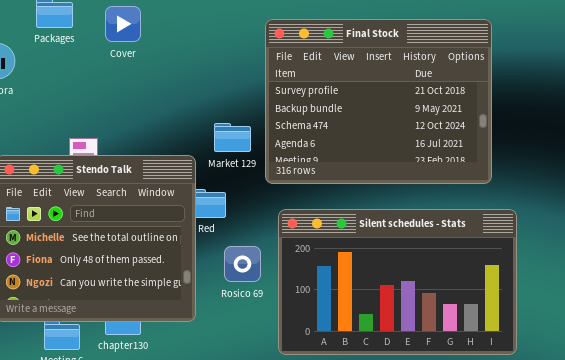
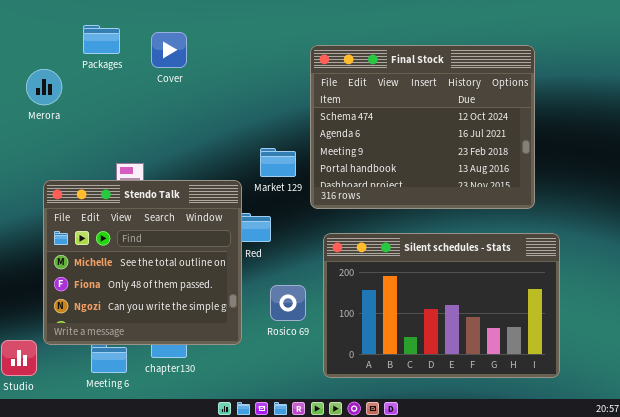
Final Stock: [265,19,492,184] -> [310,45,535,209], scrolled down 2 rows
Rosico 69: [224,246,261,282] -> [270,285,306,321], moved

